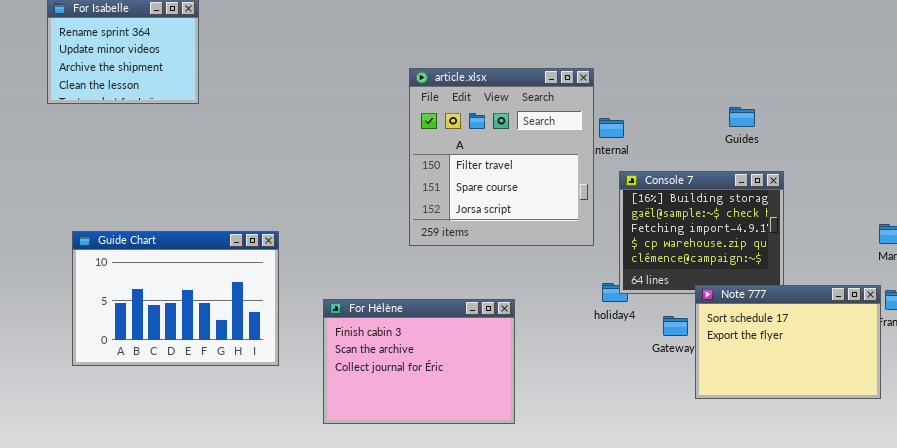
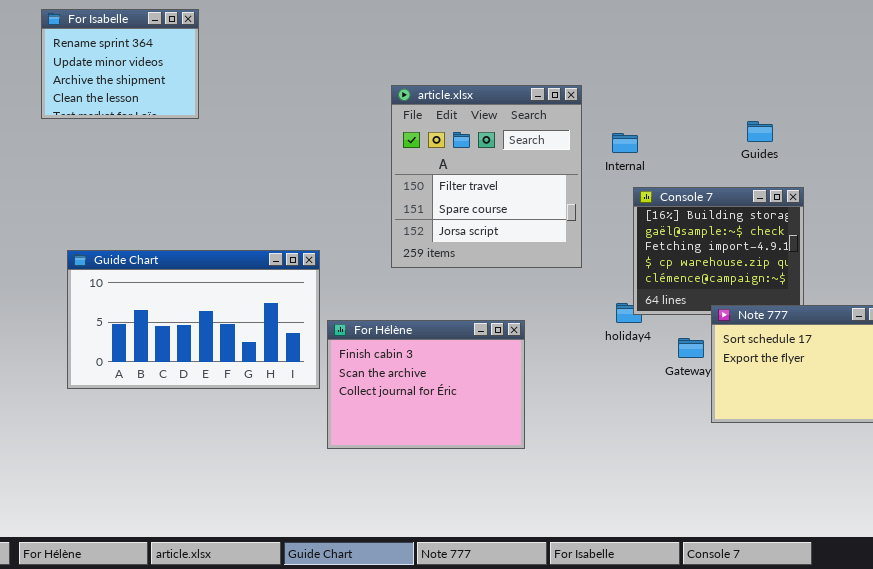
article.xlsx: [409,68,594,246] -> [391,85,582,268], moved
Guide Chart: [72,231,279,366] -> [67,250,320,389], resized

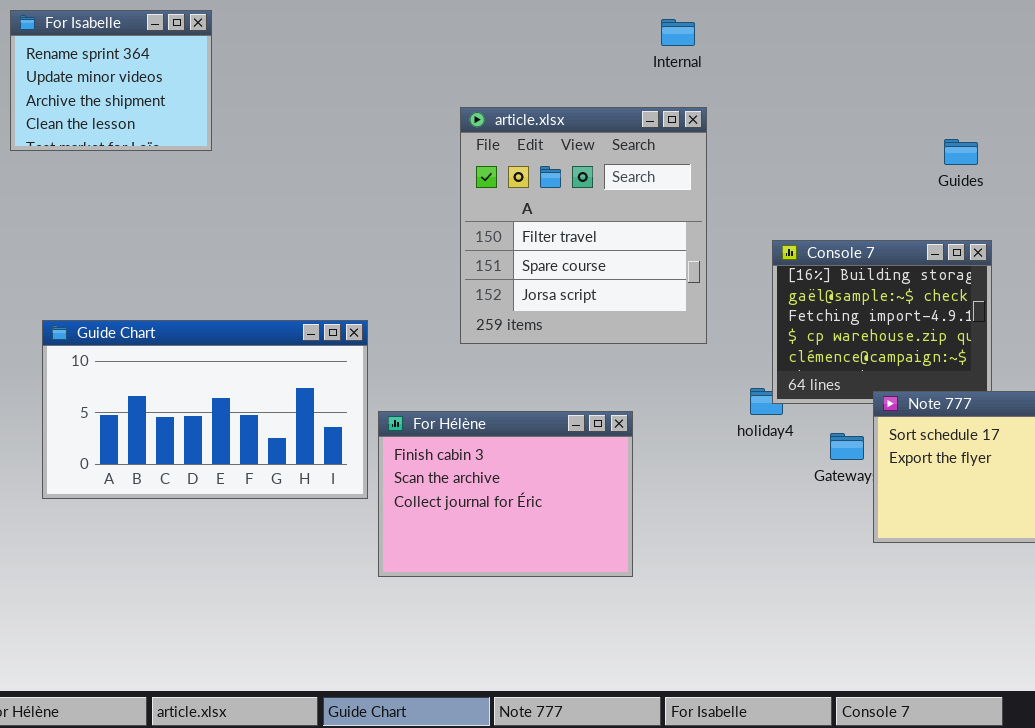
Guides: [747,121,773,142] -> [944,139,978,165], moved
Internal: [612,133,638,153] -> [661,19,695,46], moved

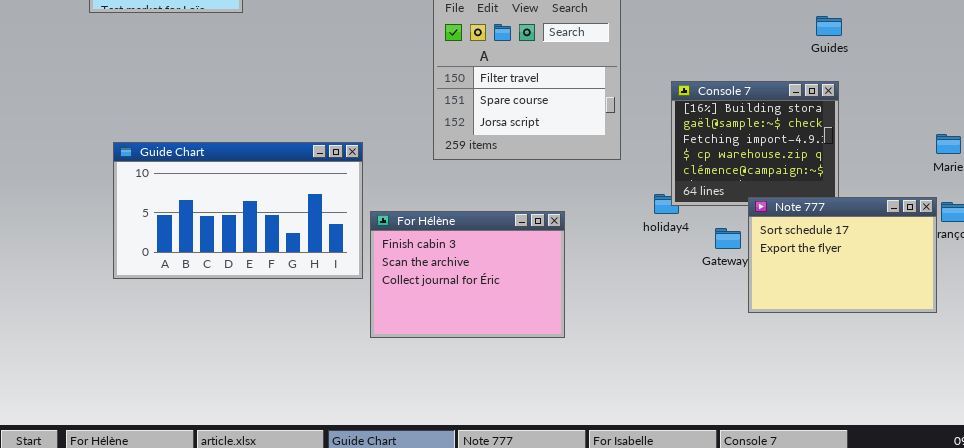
Guides: [944,139,978,165] -> [816,16,842,36], moved

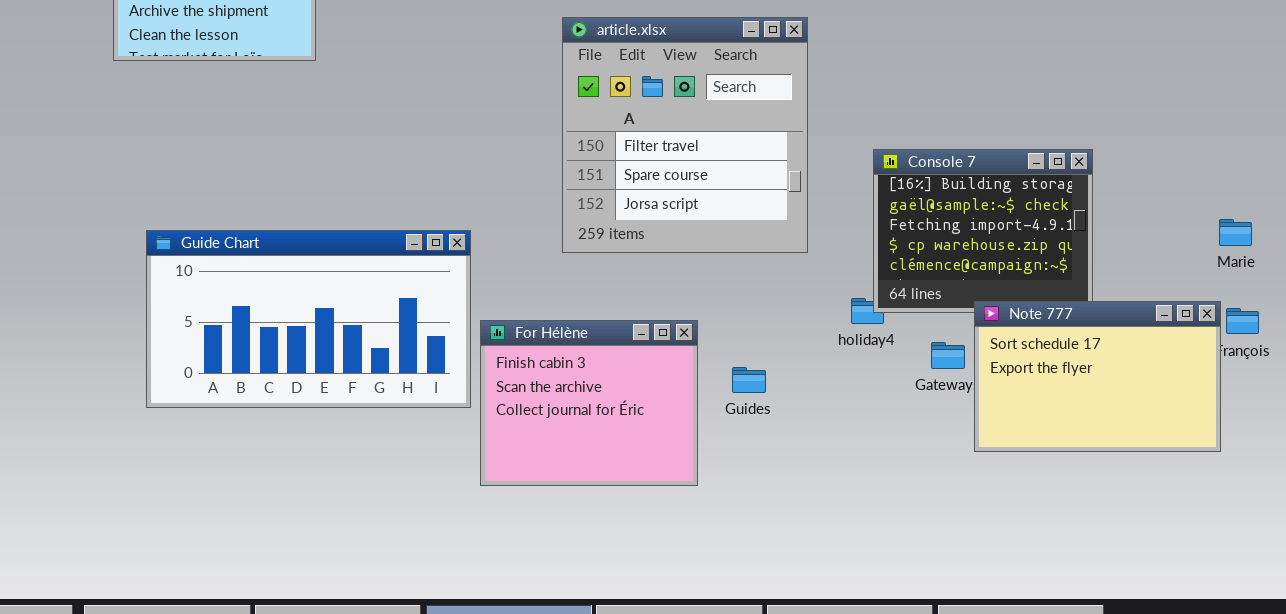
Guides: [816,16,842,36] -> [732,367,766,393], moved
For Hélène: [370,211,565,338] -> [480,320,698,486], resized

